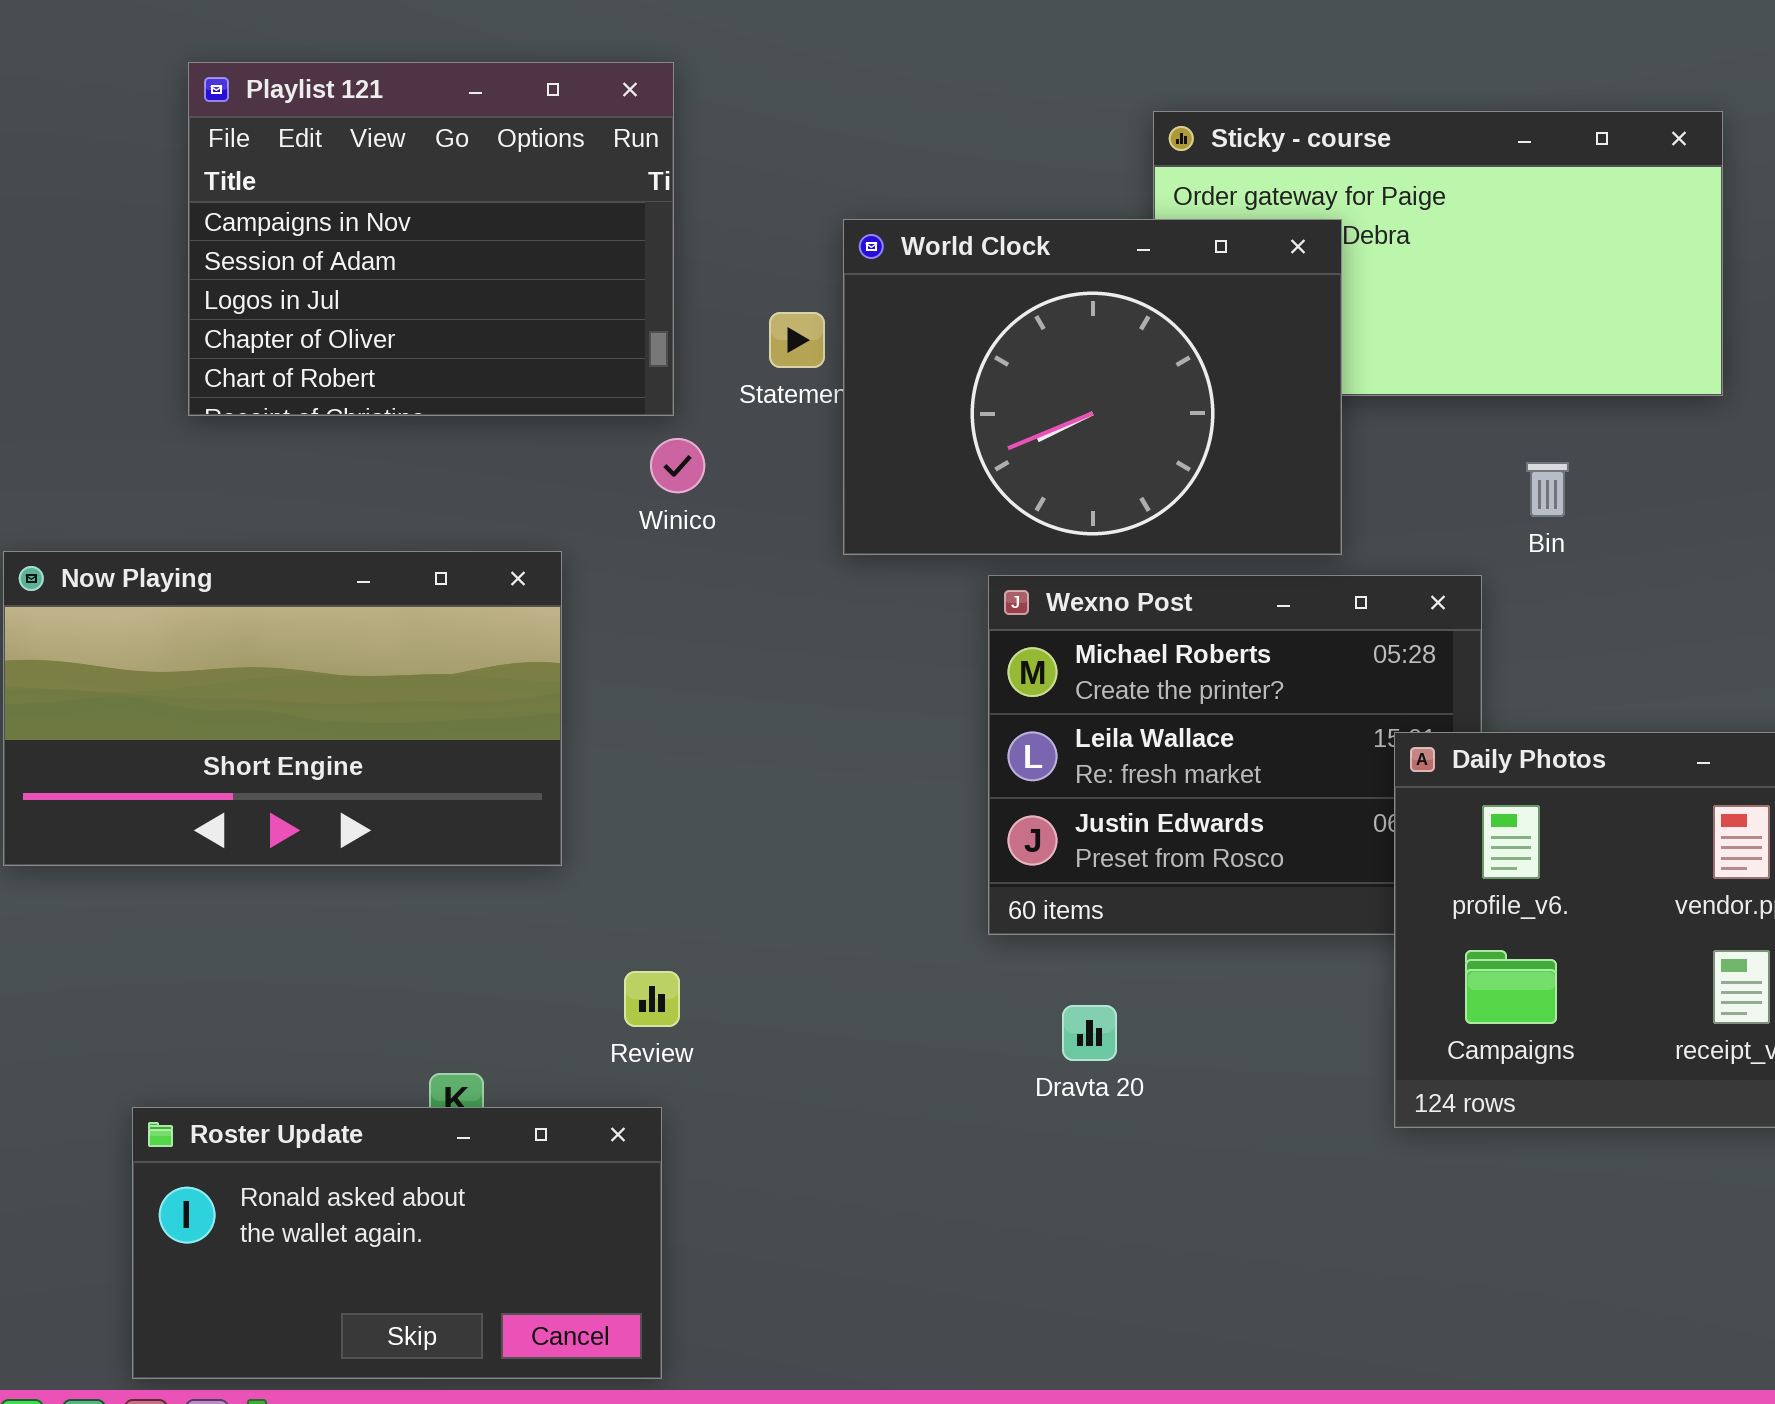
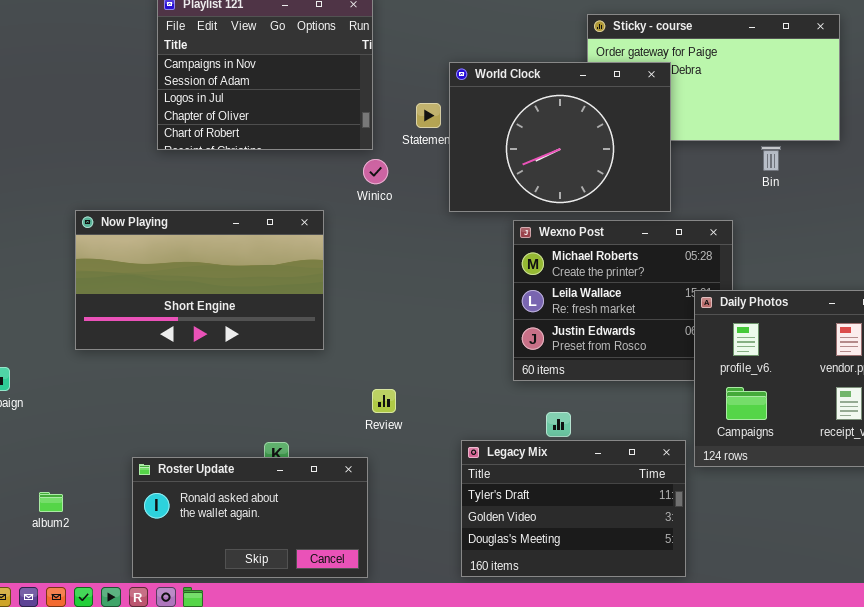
Bin: [1526,462,1569,517] -> [761,146,781,171], moved
Review: [624,971,680,1027] -> [372,389,396,413], moved
Legacy Mix: none -> [461,440,686,577], opened

